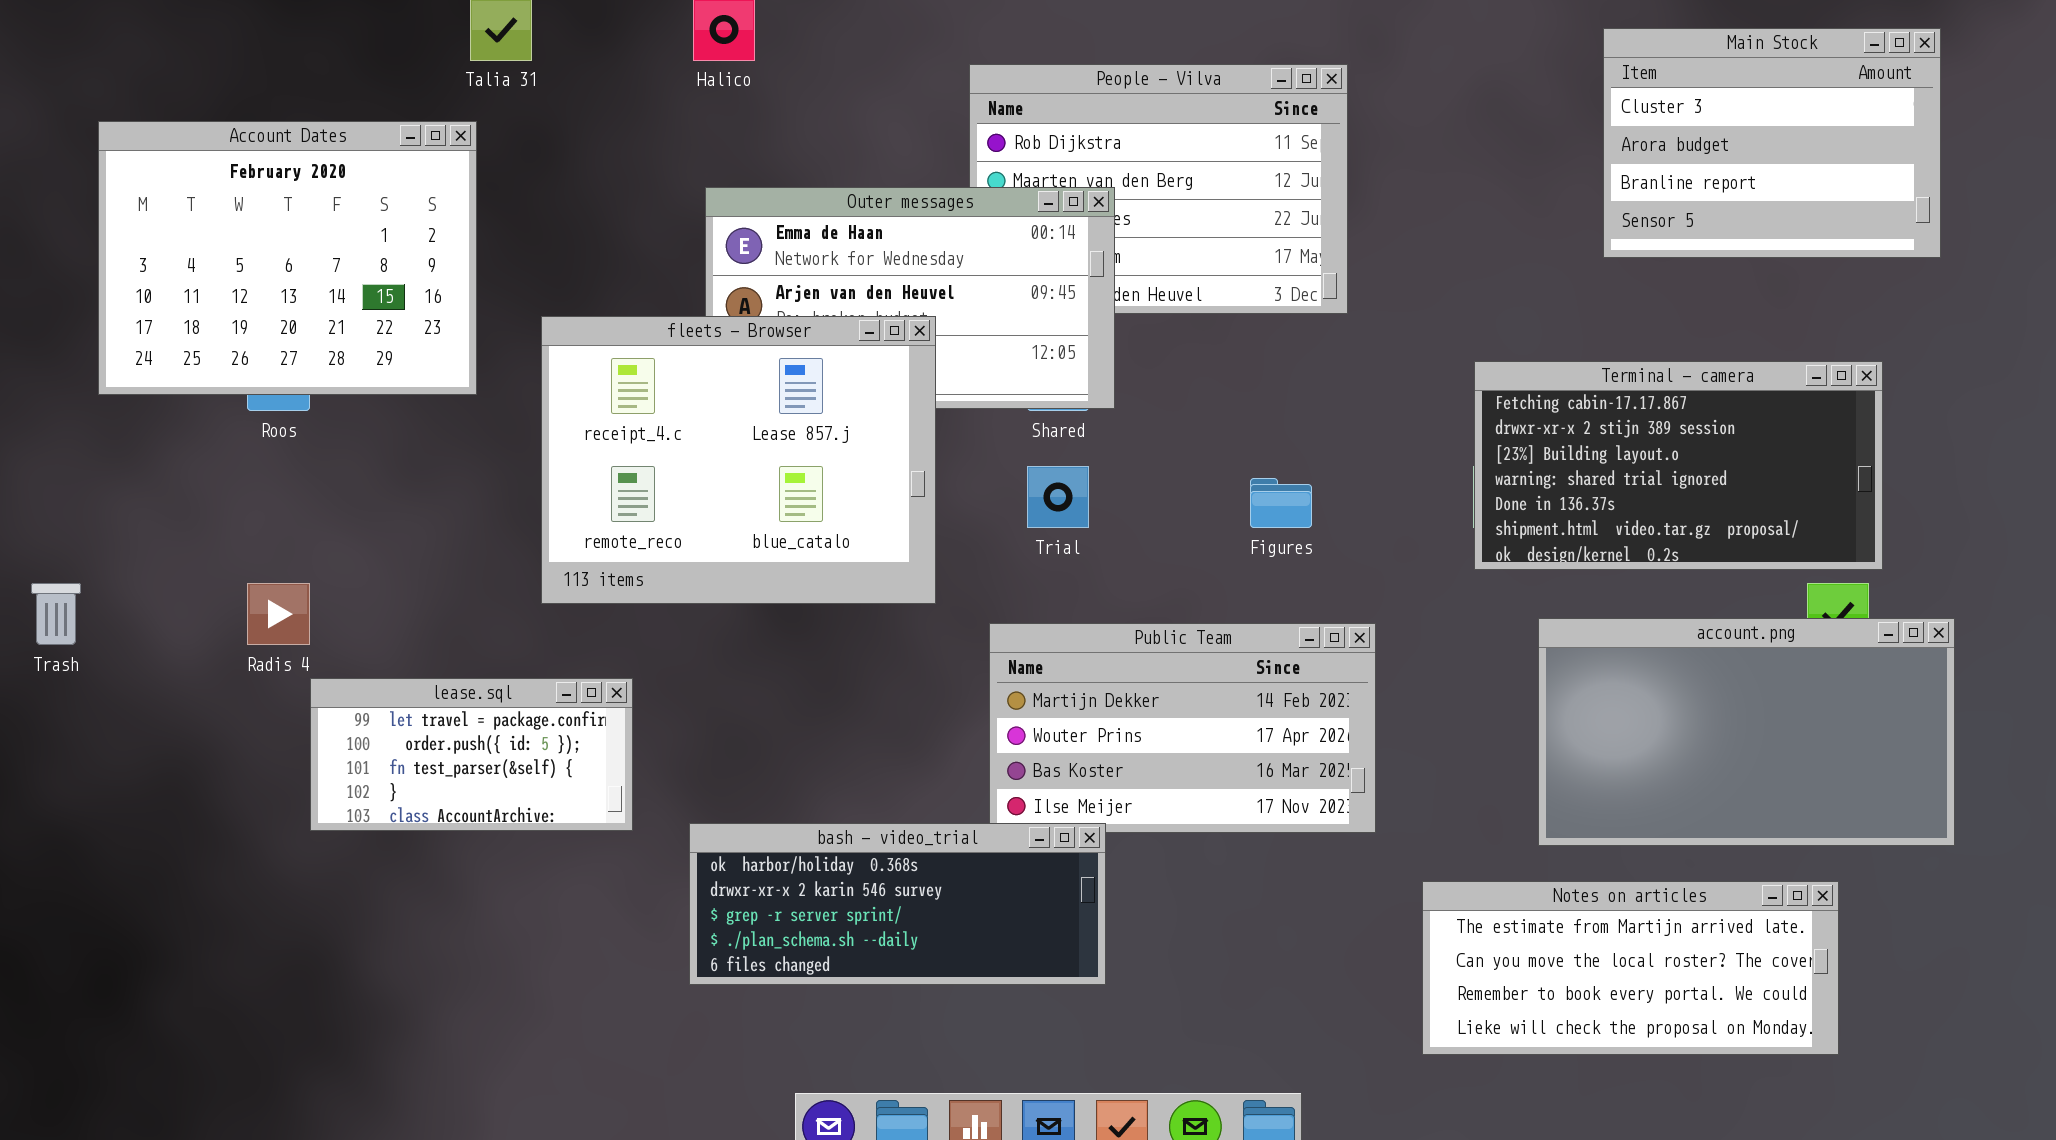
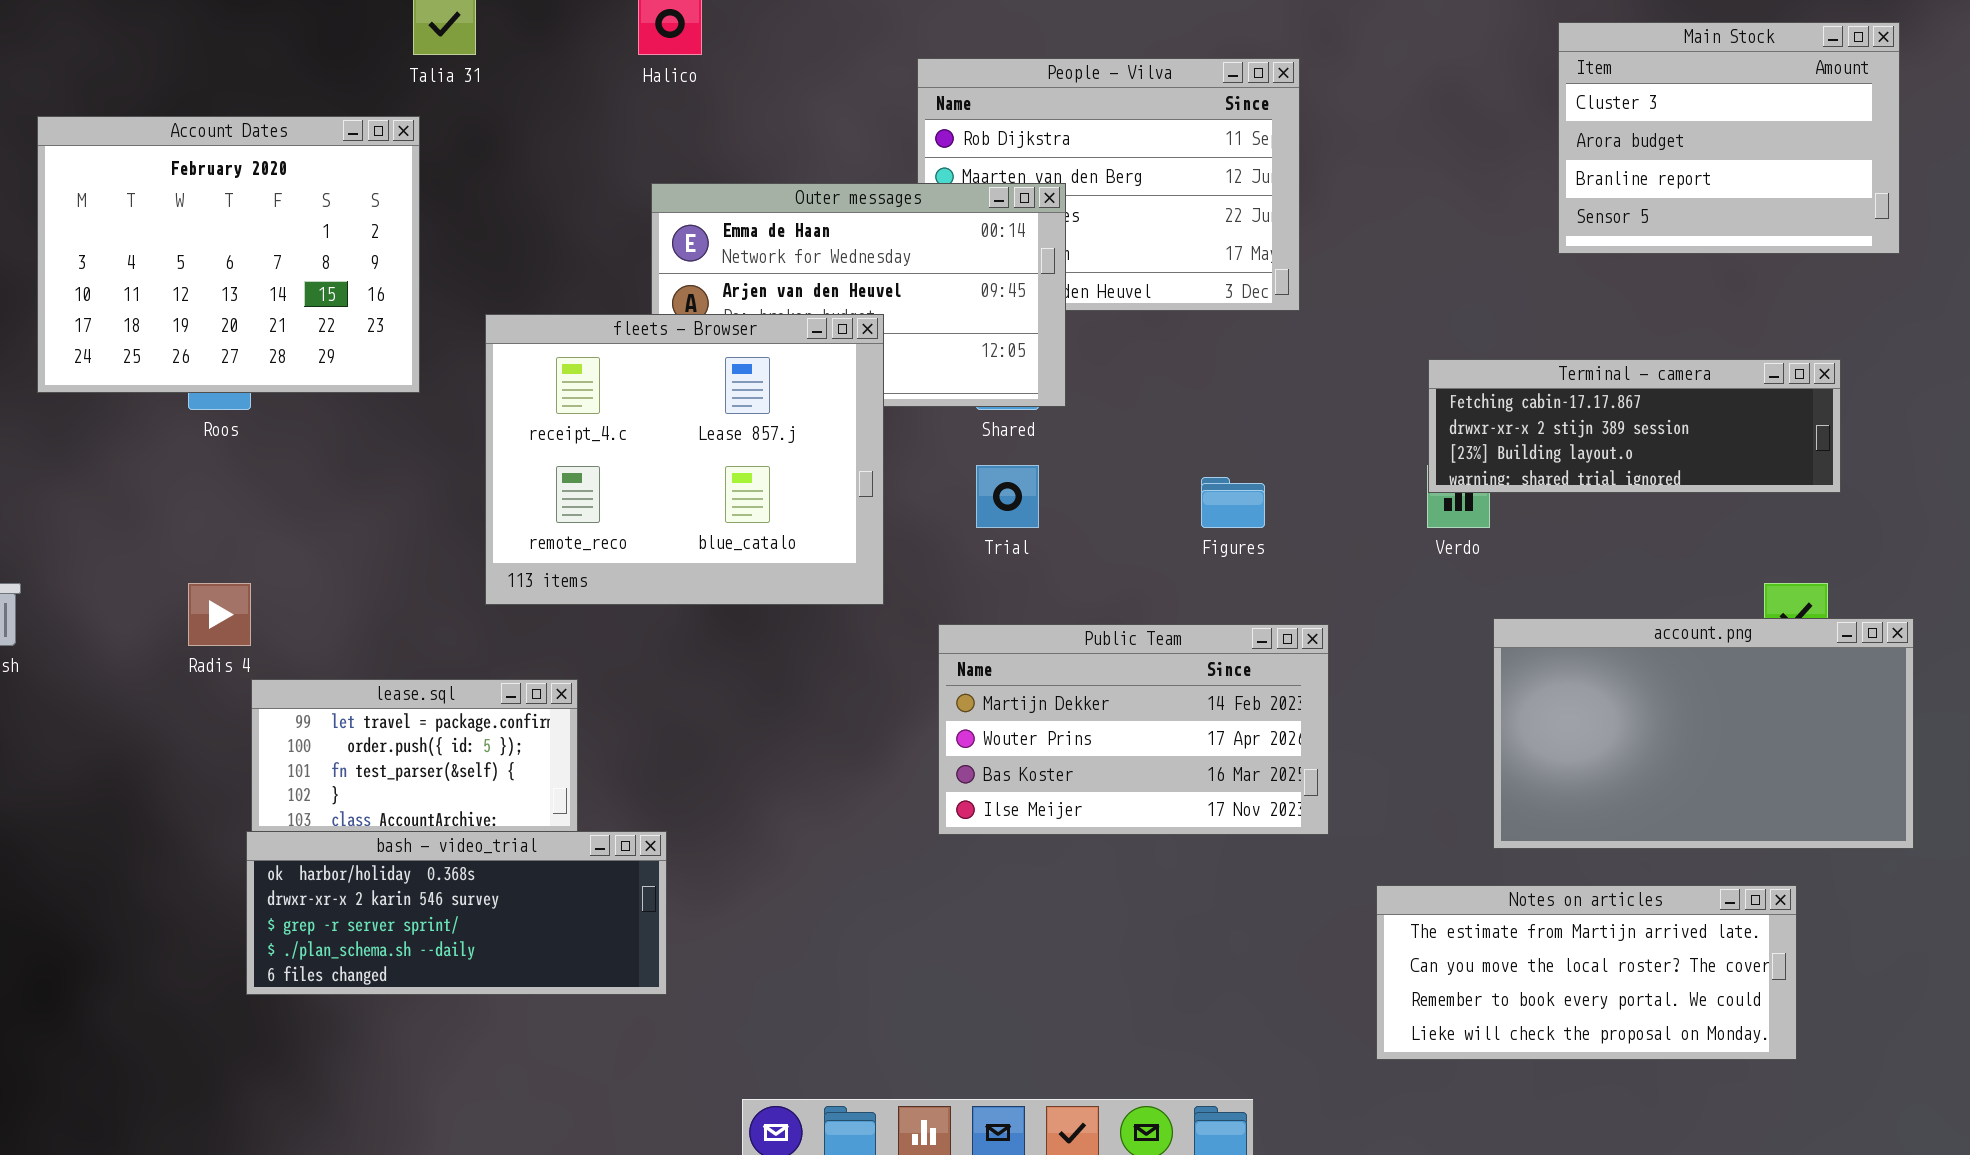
Terminal - camera: [1474,361,1883,570] -> [1428,359,1841,493], resized
bash - video_trial: [689,823,1106,985] -> [246,831,667,995], moved

